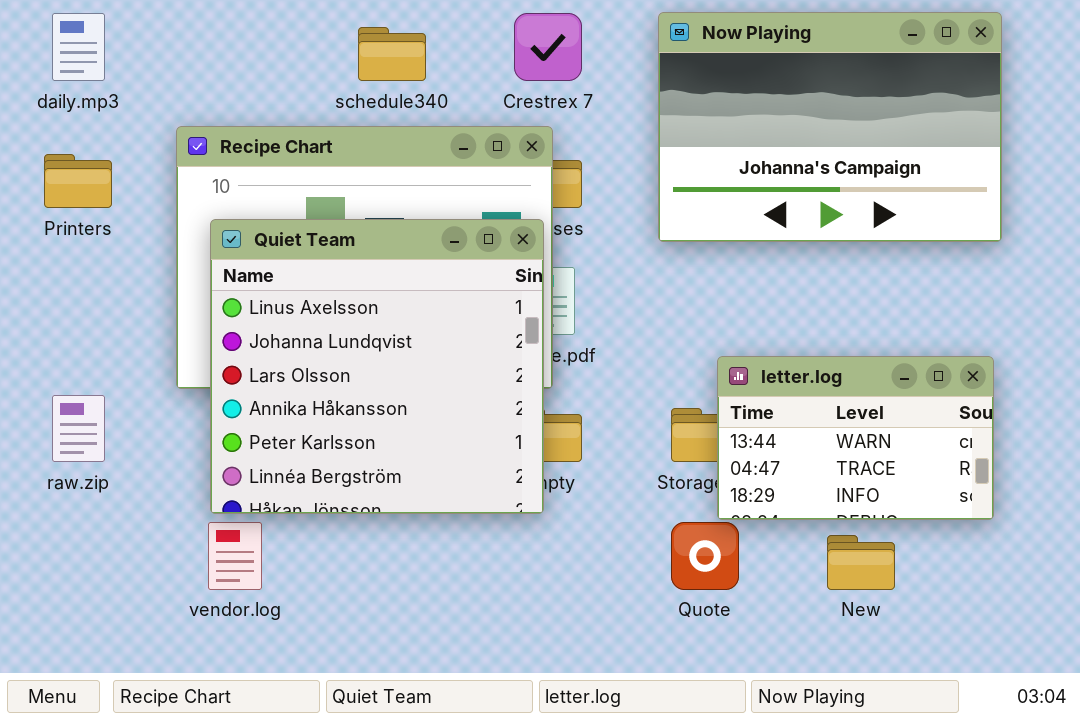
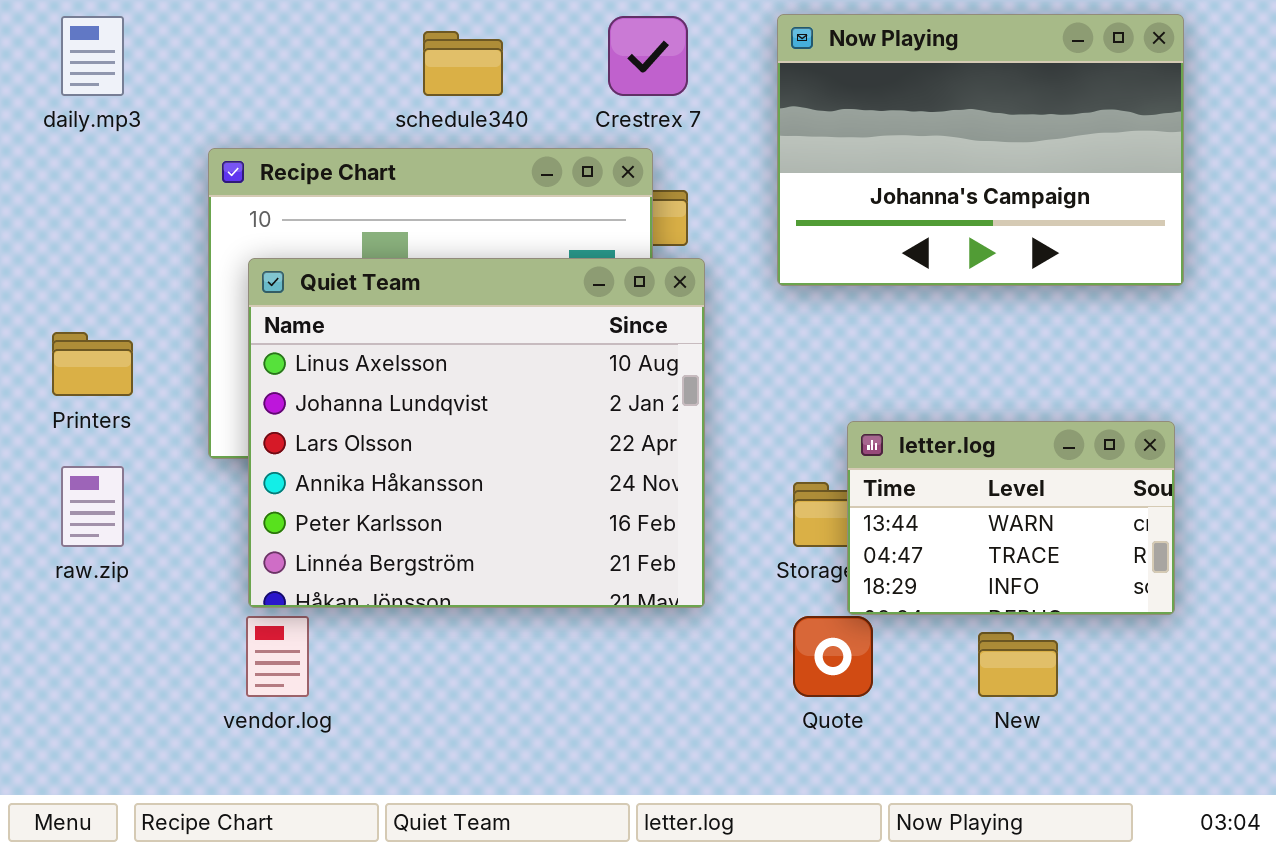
Printers: [44,154,112,208] -> [52,332,133,396], moved
Quiet Team: [210,219,544,514] -> [248,258,705,608], resized

